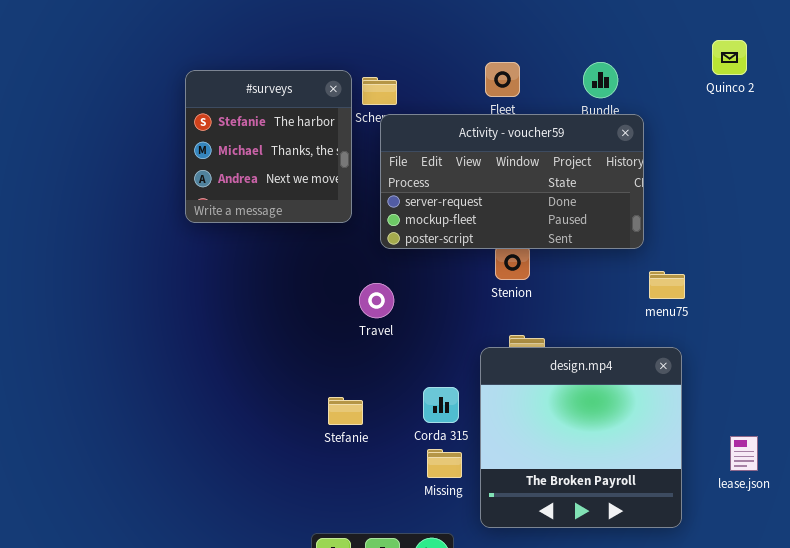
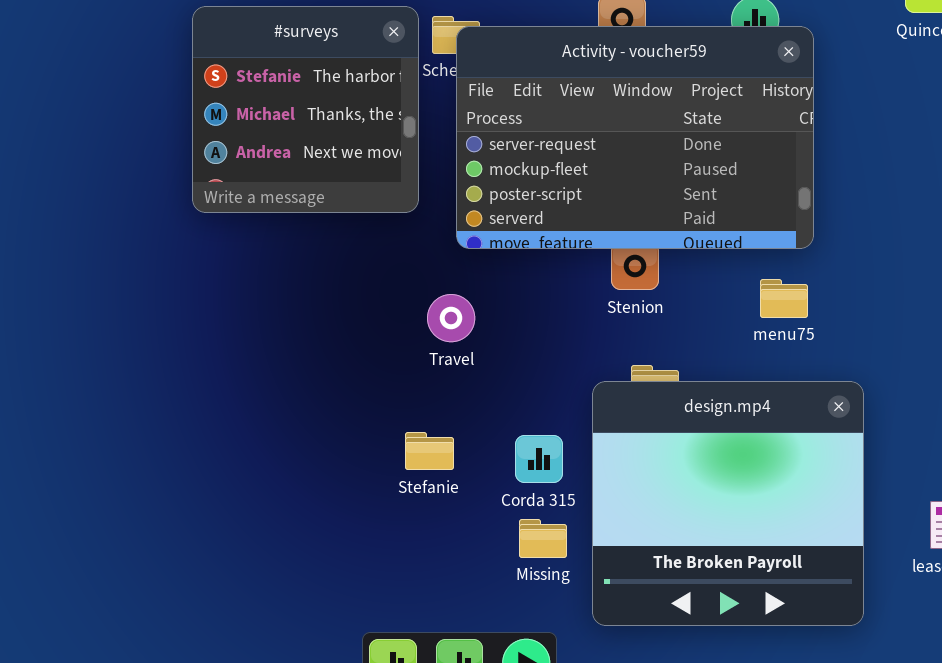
Activity - voucher59: [380,114,644,249] -> [456,26,814,249], resized
menu75: [649,271,685,299] -> [760,279,808,318], moved
Stefanie: [328,397,363,425] -> [405,432,454,470], moved

